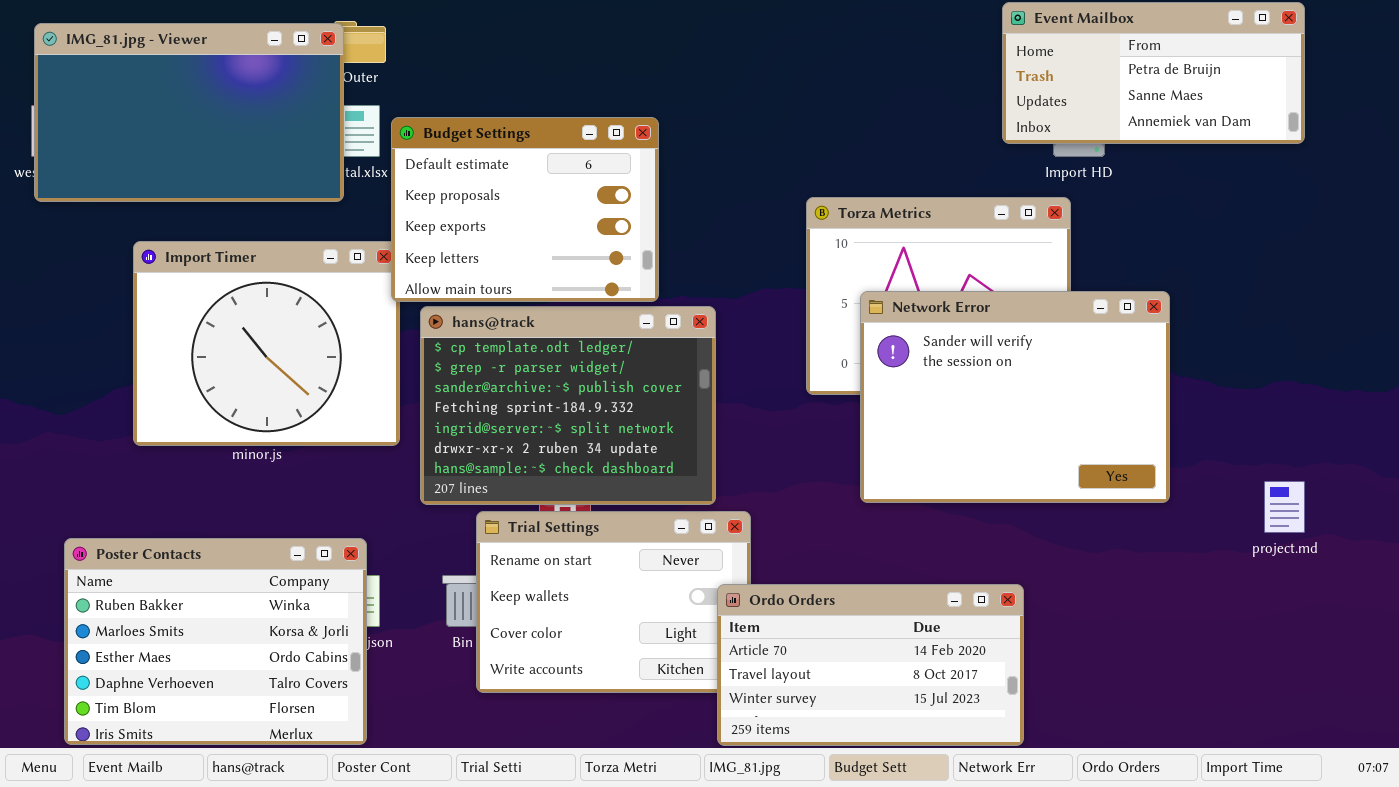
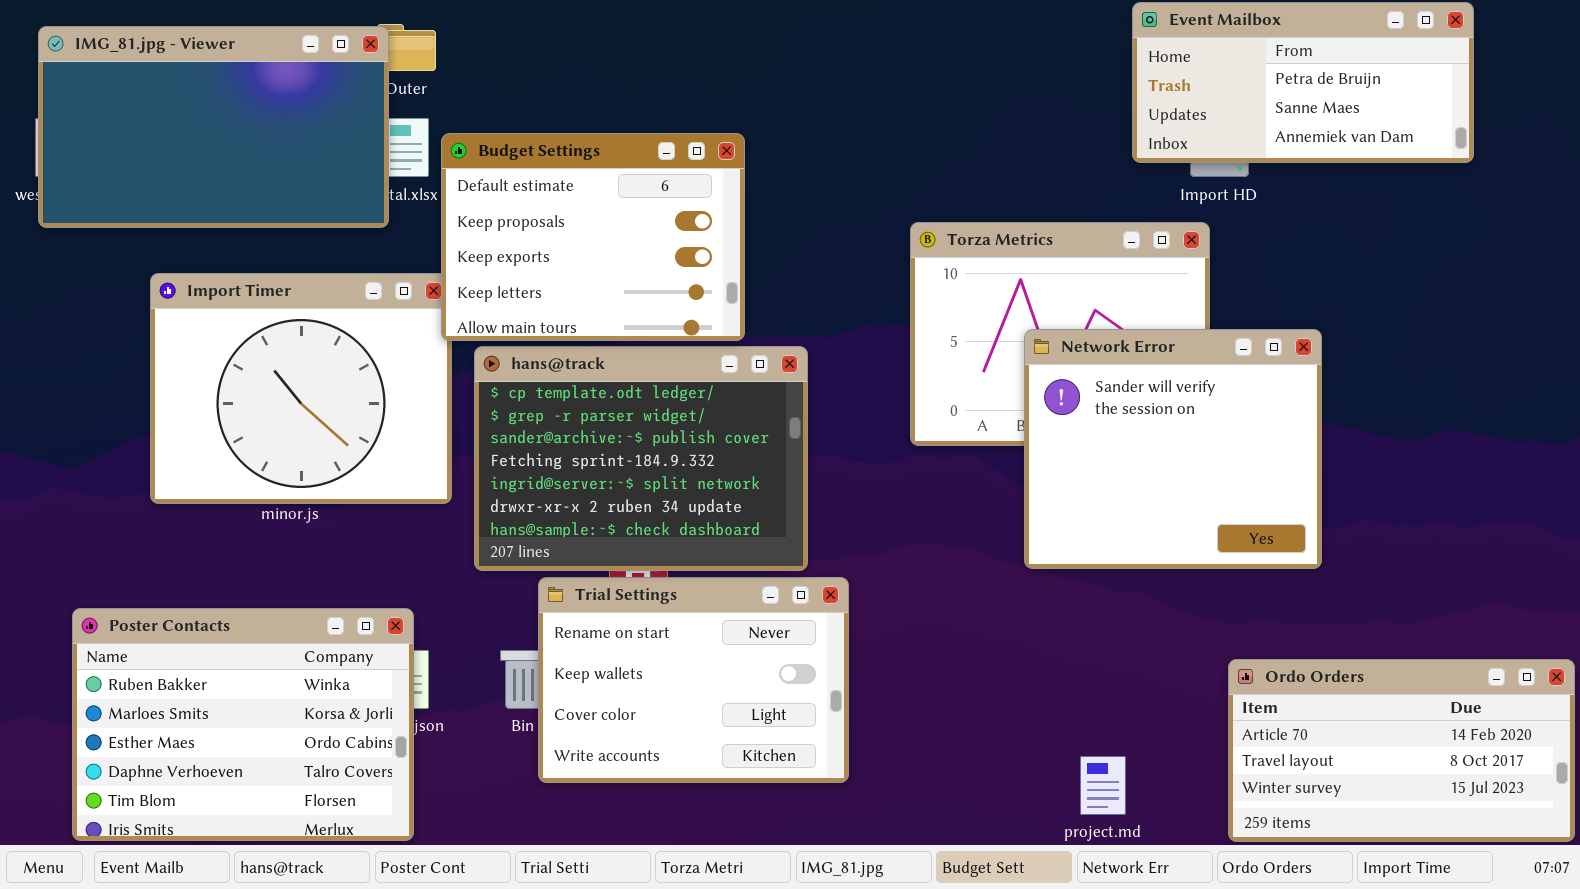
Network Error: [860,291,1170,503] -> [1024,329,1322,569], resized
project.md: [1264,481,1305,533] -> [1080,756,1126,815], moved
Ordo Orders: [717,584,1024,746] -> [1228,659,1575,842], moved

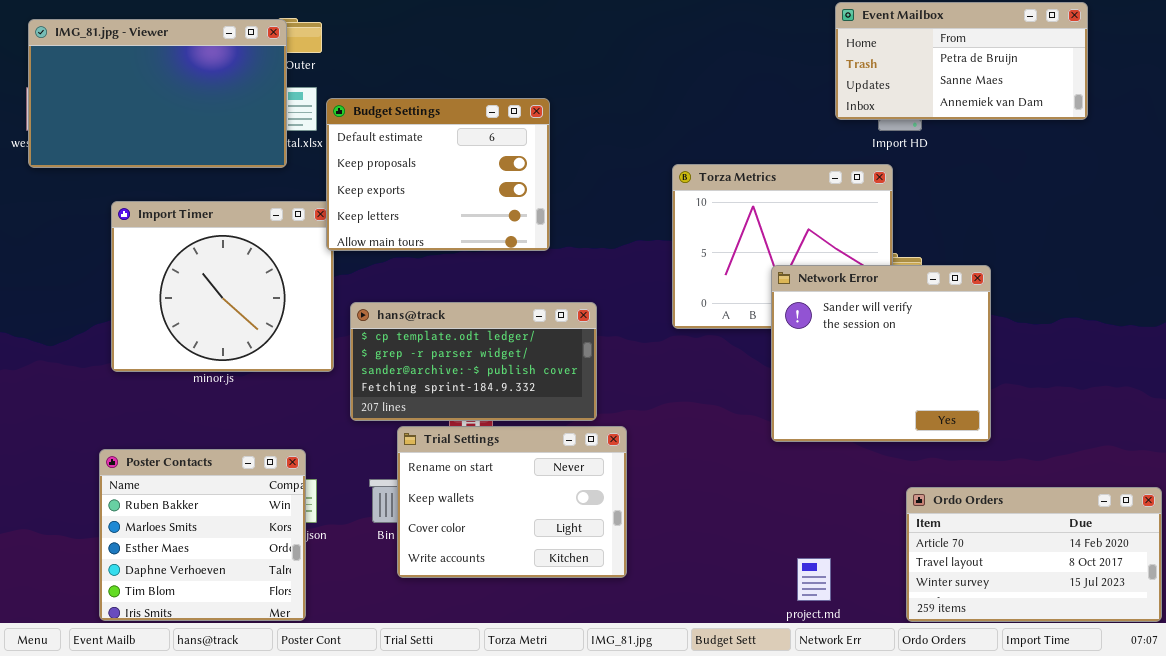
Network Error: [1024,329,1322,569] -> [771,265,991,442], moved
hans@track: [474,346,808,571] -> [350,302,597,421], resized
Poster Contacts: [72,608,414,841] -> [99,449,306,621], resized

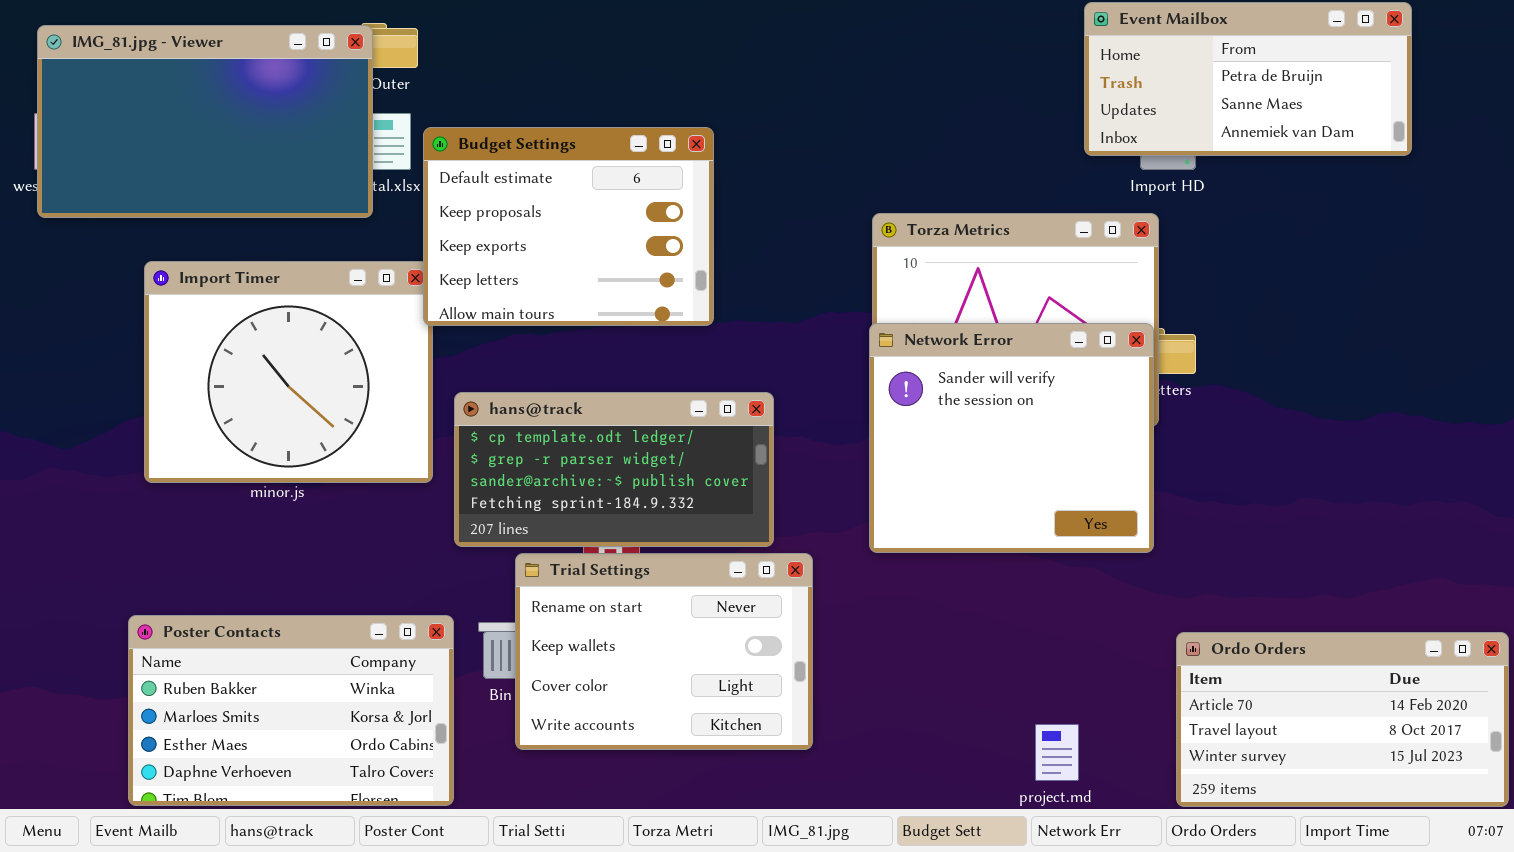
Network Error: [771,265,991,442] -> [869,323,1154,553], moved
Poster Contacts: [99,449,306,621] -> [128,615,454,806], resized

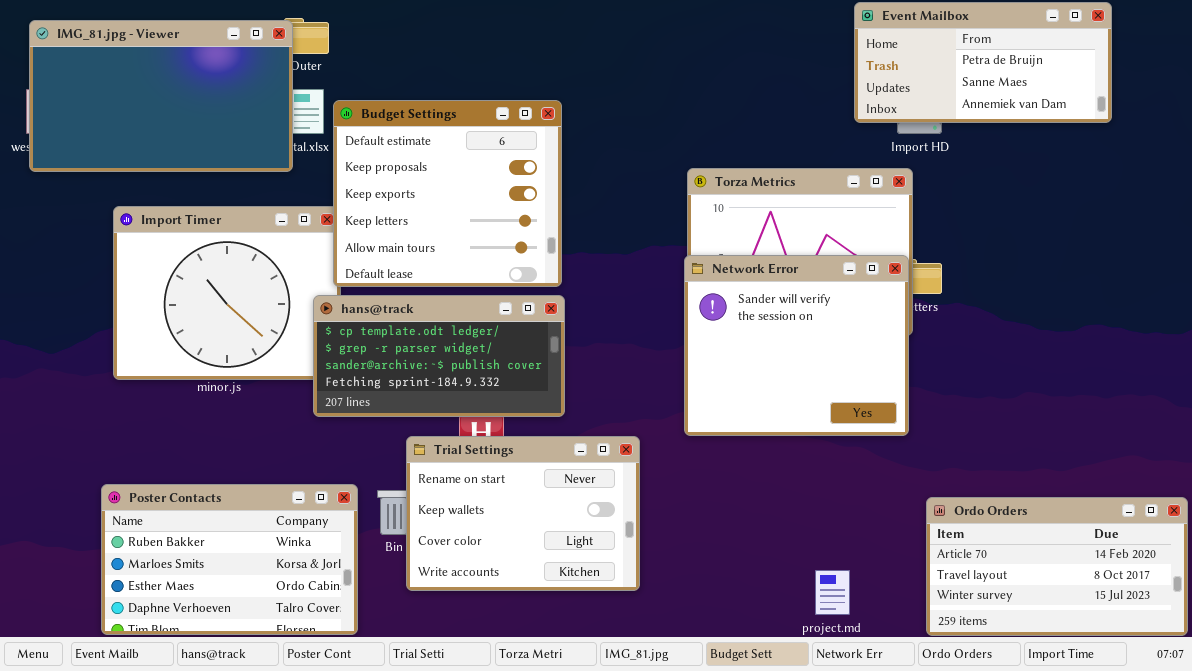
Budget Settings: [423,127,714,326] -> [333,100,562,287], resized
hans@track: [454,392,774,547] -> [313,295,565,417], moved

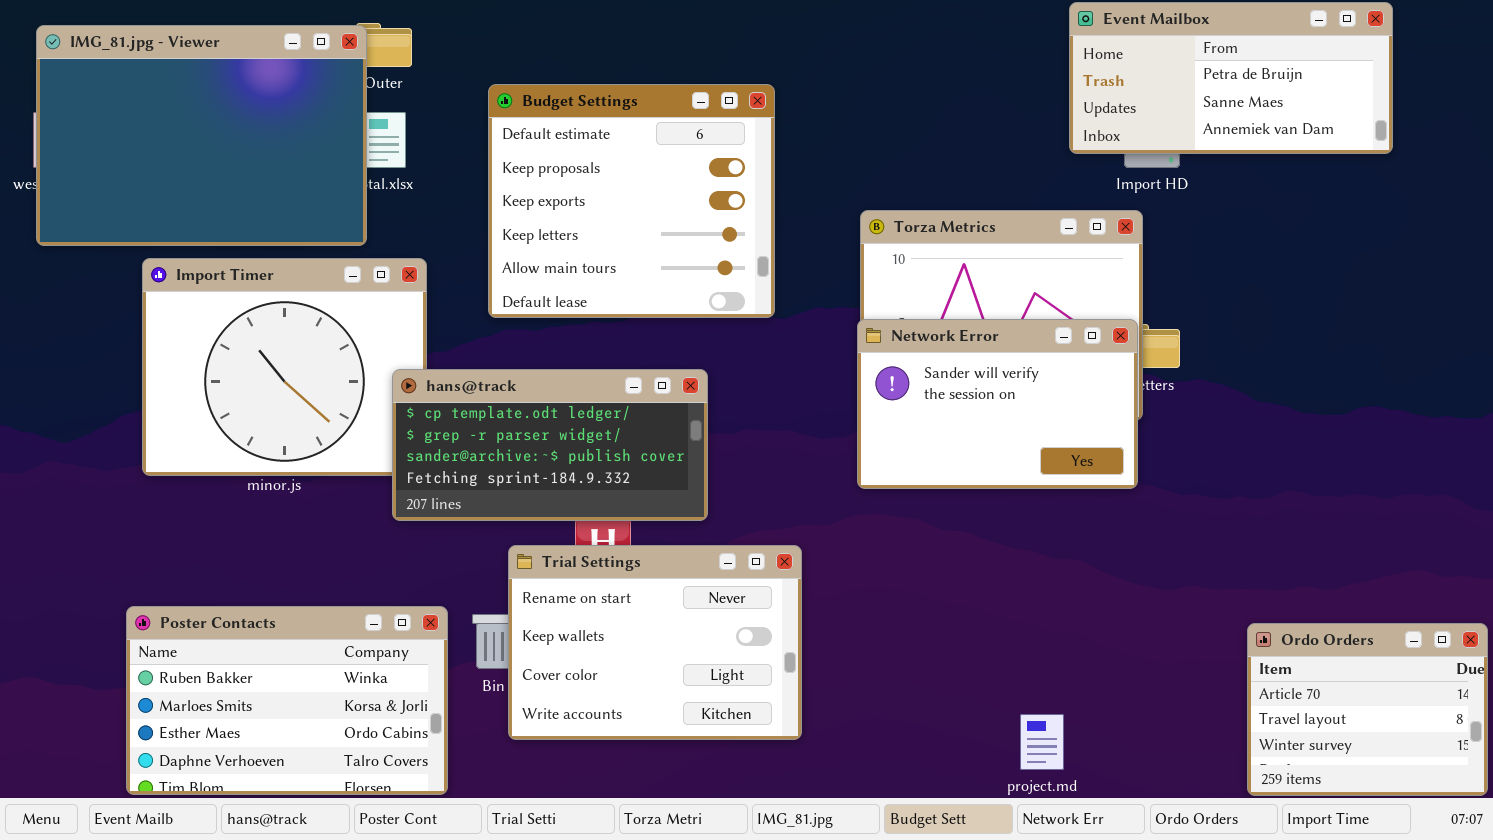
IMG_81.jpg - Viewer: [29,20,293,172] -> [36,25,367,246], resized
Budget Settings: [333,100,562,287] -> [488,84,775,318], moved
Network Error: [684,255,909,436] -> [857,319,1138,489], resized
Ordo Orders: [926,497,1188,636] -> [1247,623,1488,796], resized

